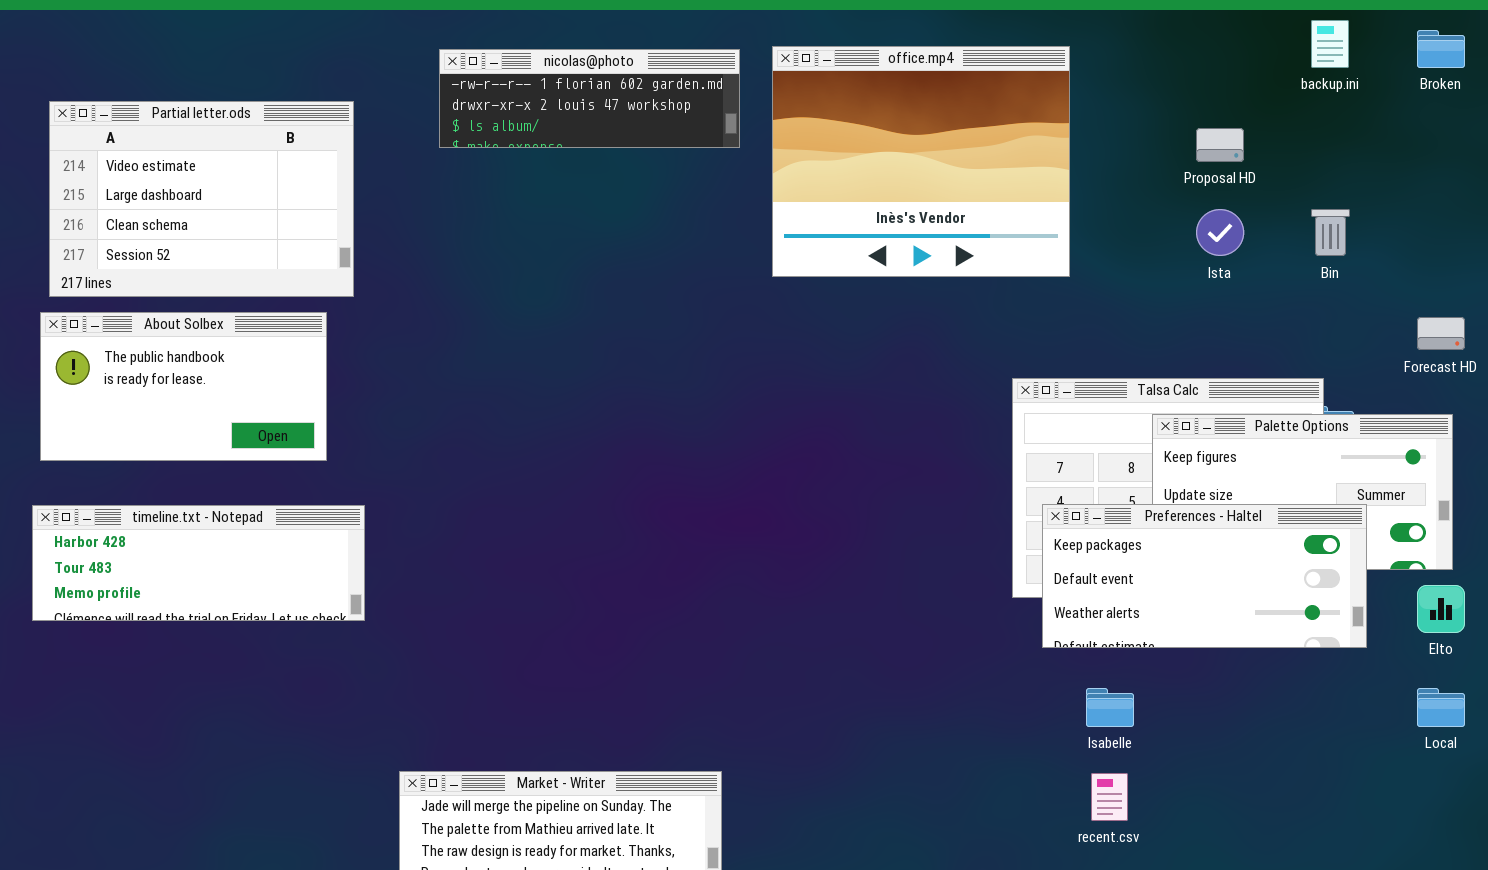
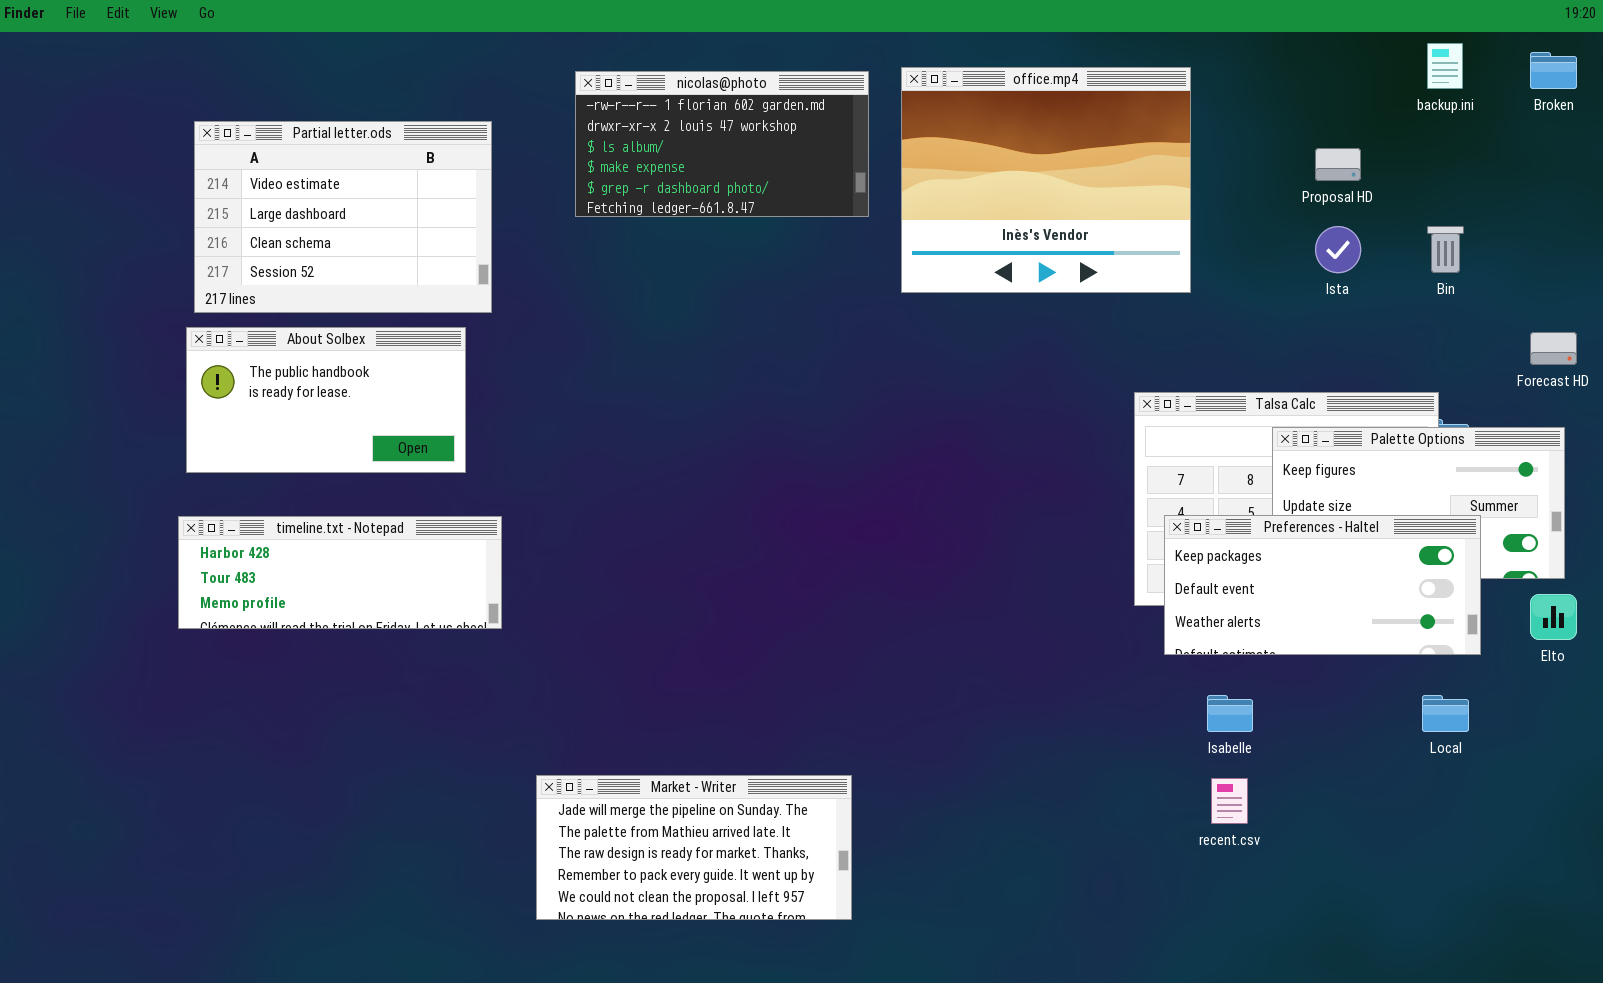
nicolas@photo: [439,49,740,148] -> [575,71,869,217], resized
Local: [1417,688,1465,727] -> [1422,695,1469,732], moved

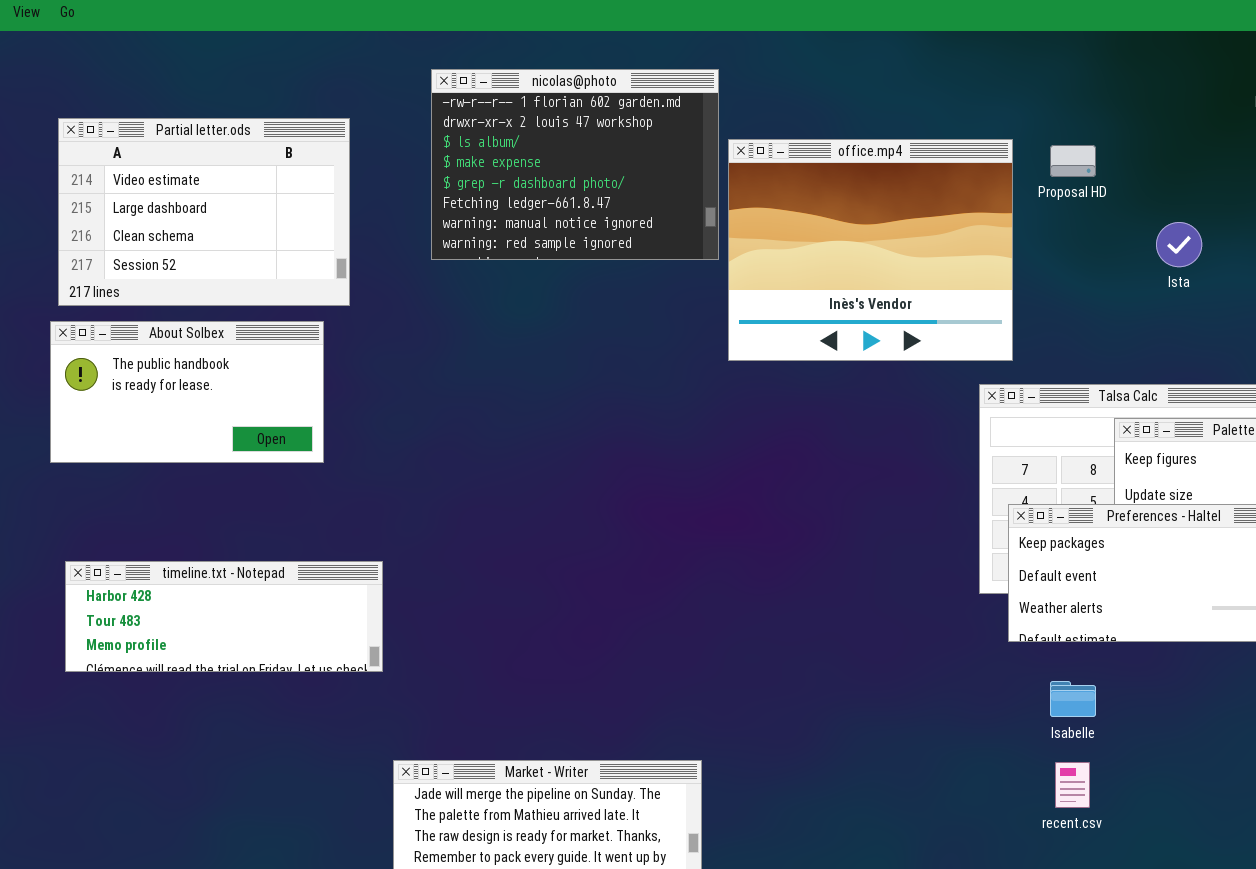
office.mp4: [901,67,1191,293] -> [728,139,1013,361], moved
nicolas@photo: [575,71,869,217] -> [431,69,719,260], resized
Proposal HD: [1315,148,1361,181] -> [1050,145,1096,177], moved
timeline.txt - Notepad: [178,516,502,629] -> [65,561,383,672], moved

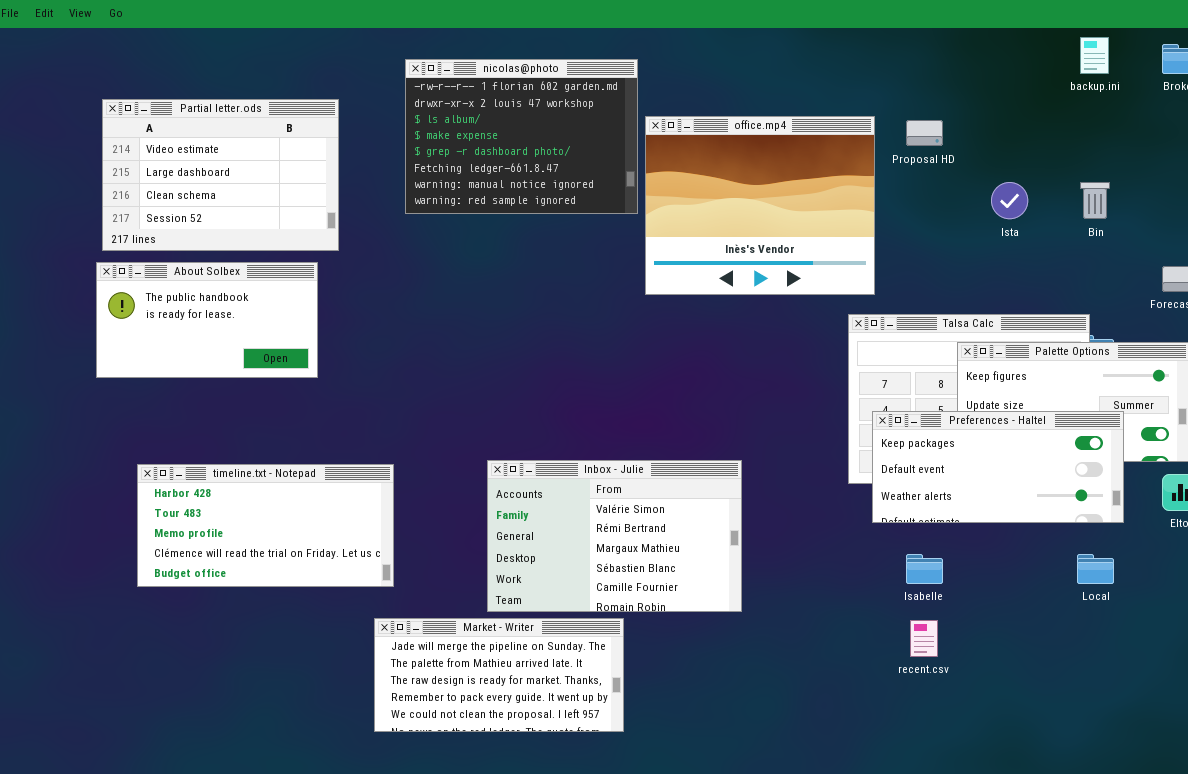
timeline.txt - Notepad: [65,561,383,672] -> [137,464,394,587], moved, resized
Inbox - Julie: none -> [487,460,742,612], opened

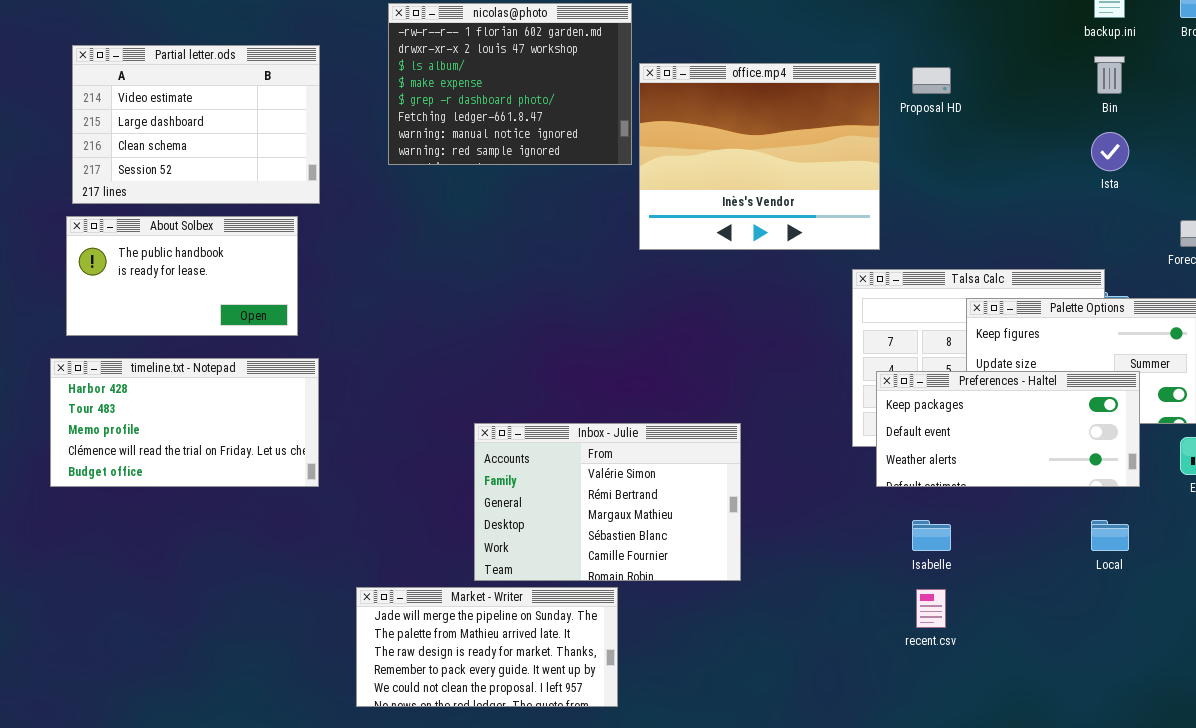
Ista: [991,182,1028,219] -> [1091,132,1129,171], moved
Bin: [1080,182,1110,219] -> [1094,56,1125,94], moved
timeline.txt - Notepad: [137,464,394,587] -> [50,358,319,487], moved

